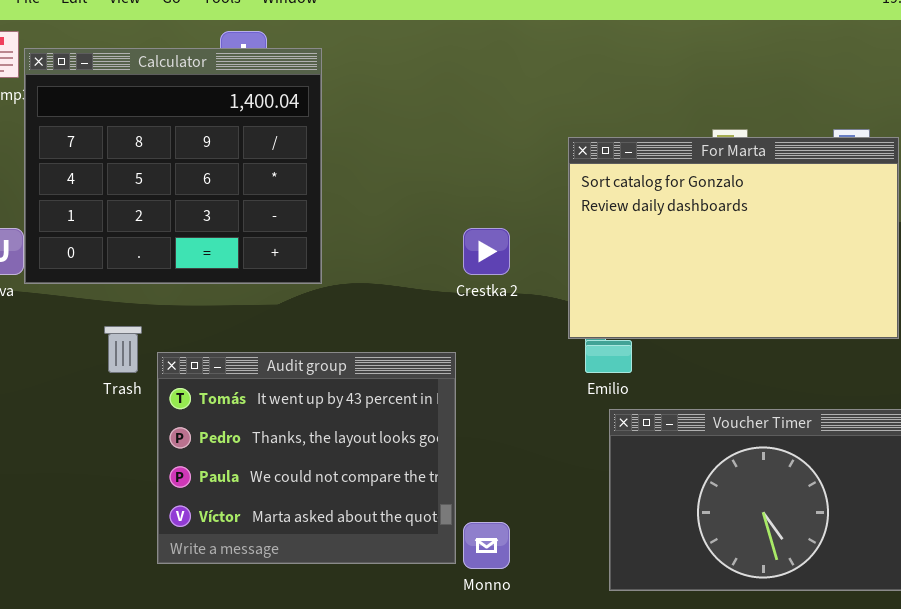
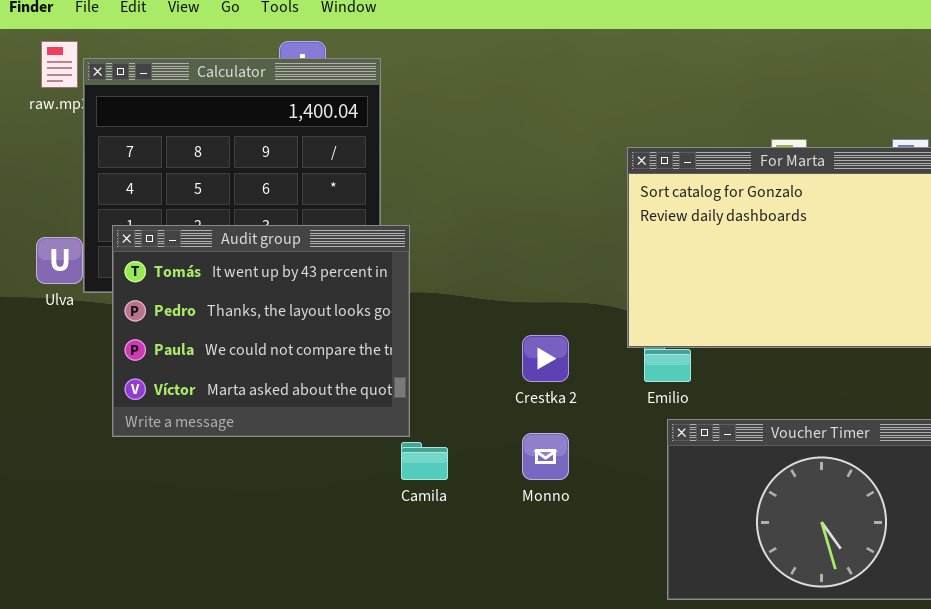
Crestka 2: [463,228,510,275] -> [522,335,569,382], moved
Audit group: [157,352,456,564] -> [112,225,410,437], moved
Monno: [463,522,510,569] -> [522,433,569,480], moved

